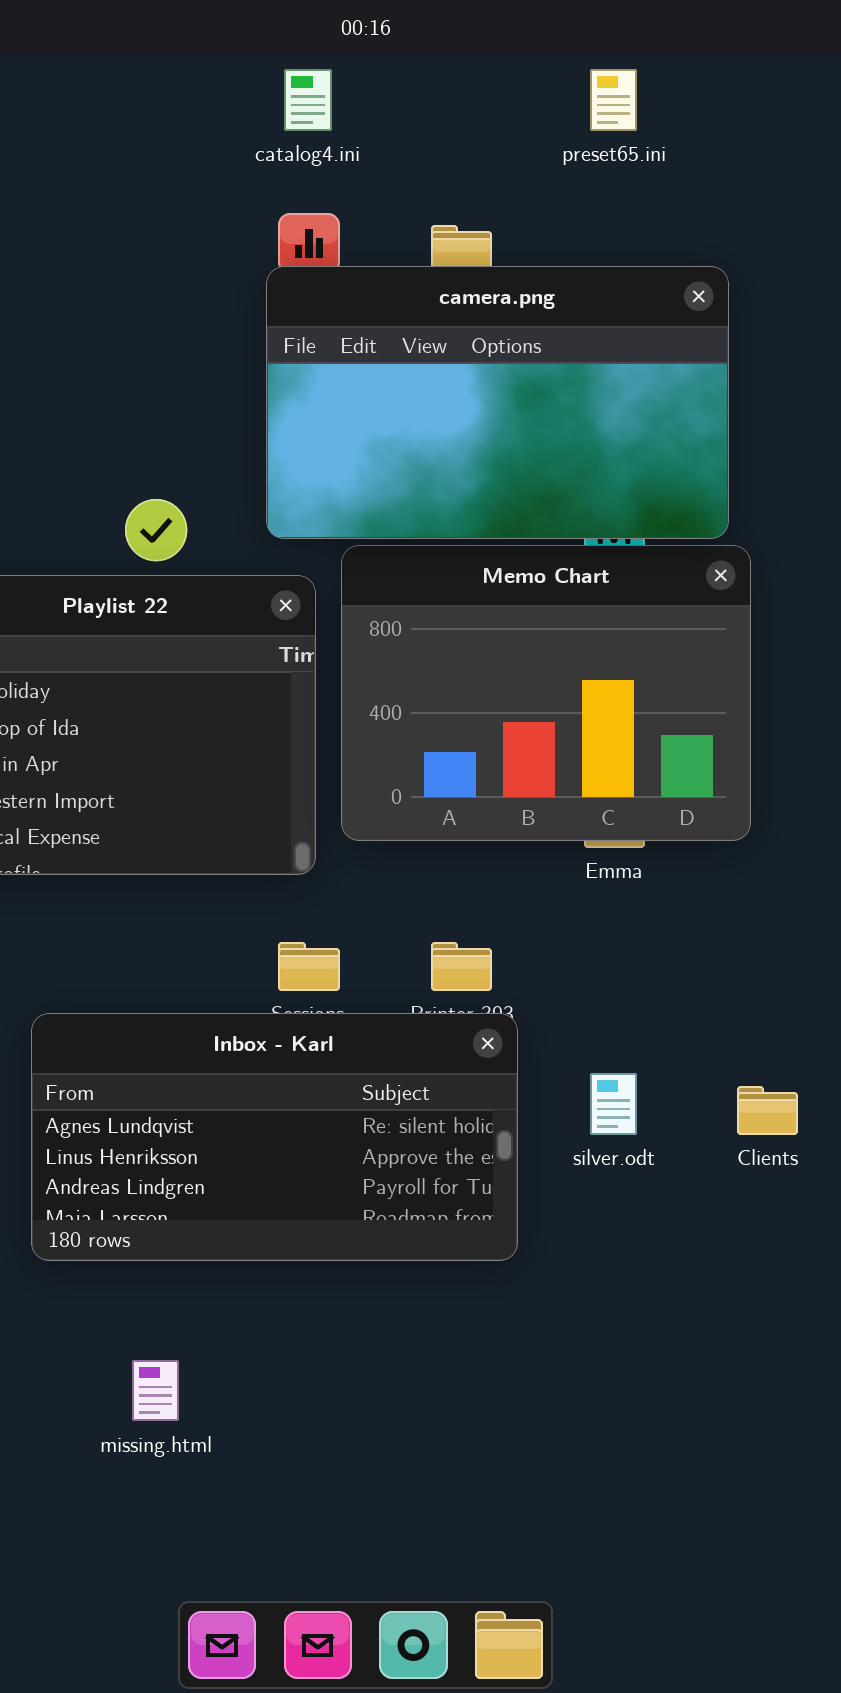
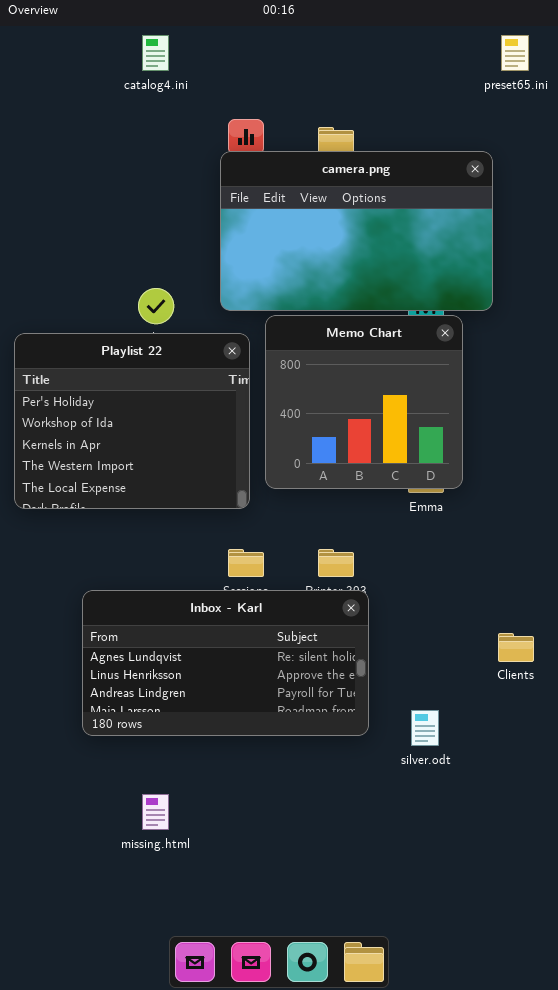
catalog4.ini: [284,69,332,131] -> [142,35,169,71], moved
preset65.ini: [590,69,637,131] -> [501,35,529,71], moved
Memo Chart: [341,545,751,841] -> [265,315,463,489], resized
silver.odt: [590,1073,637,1135] -> [411,710,439,746], moved

